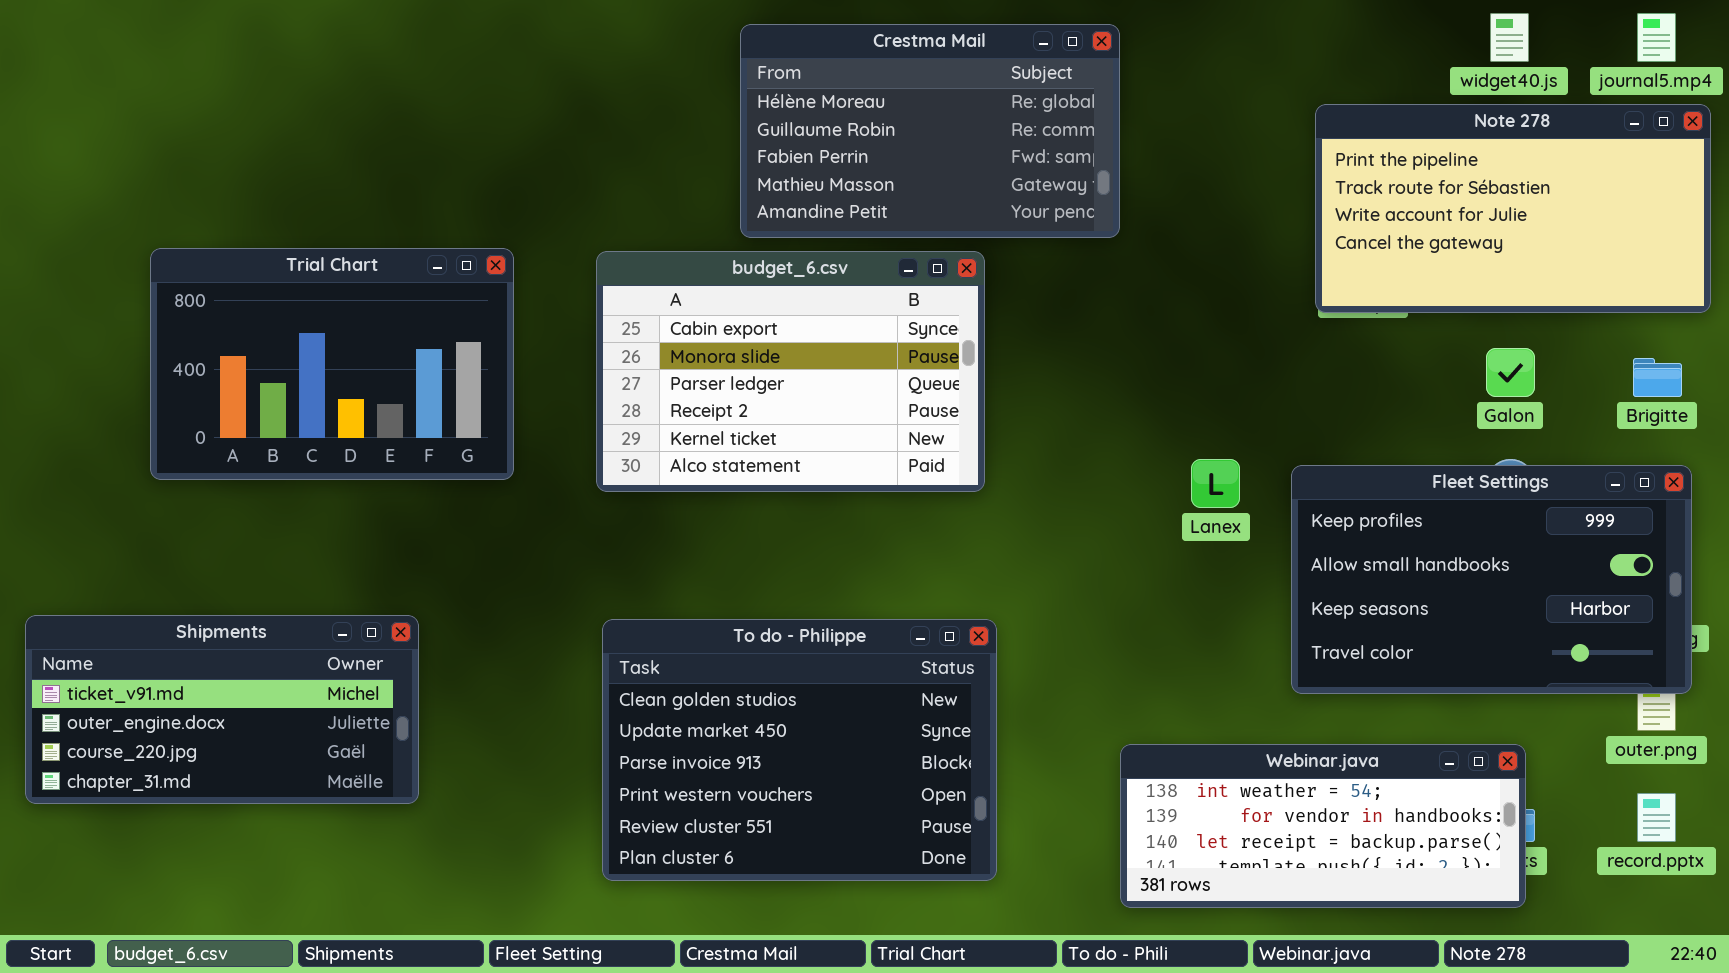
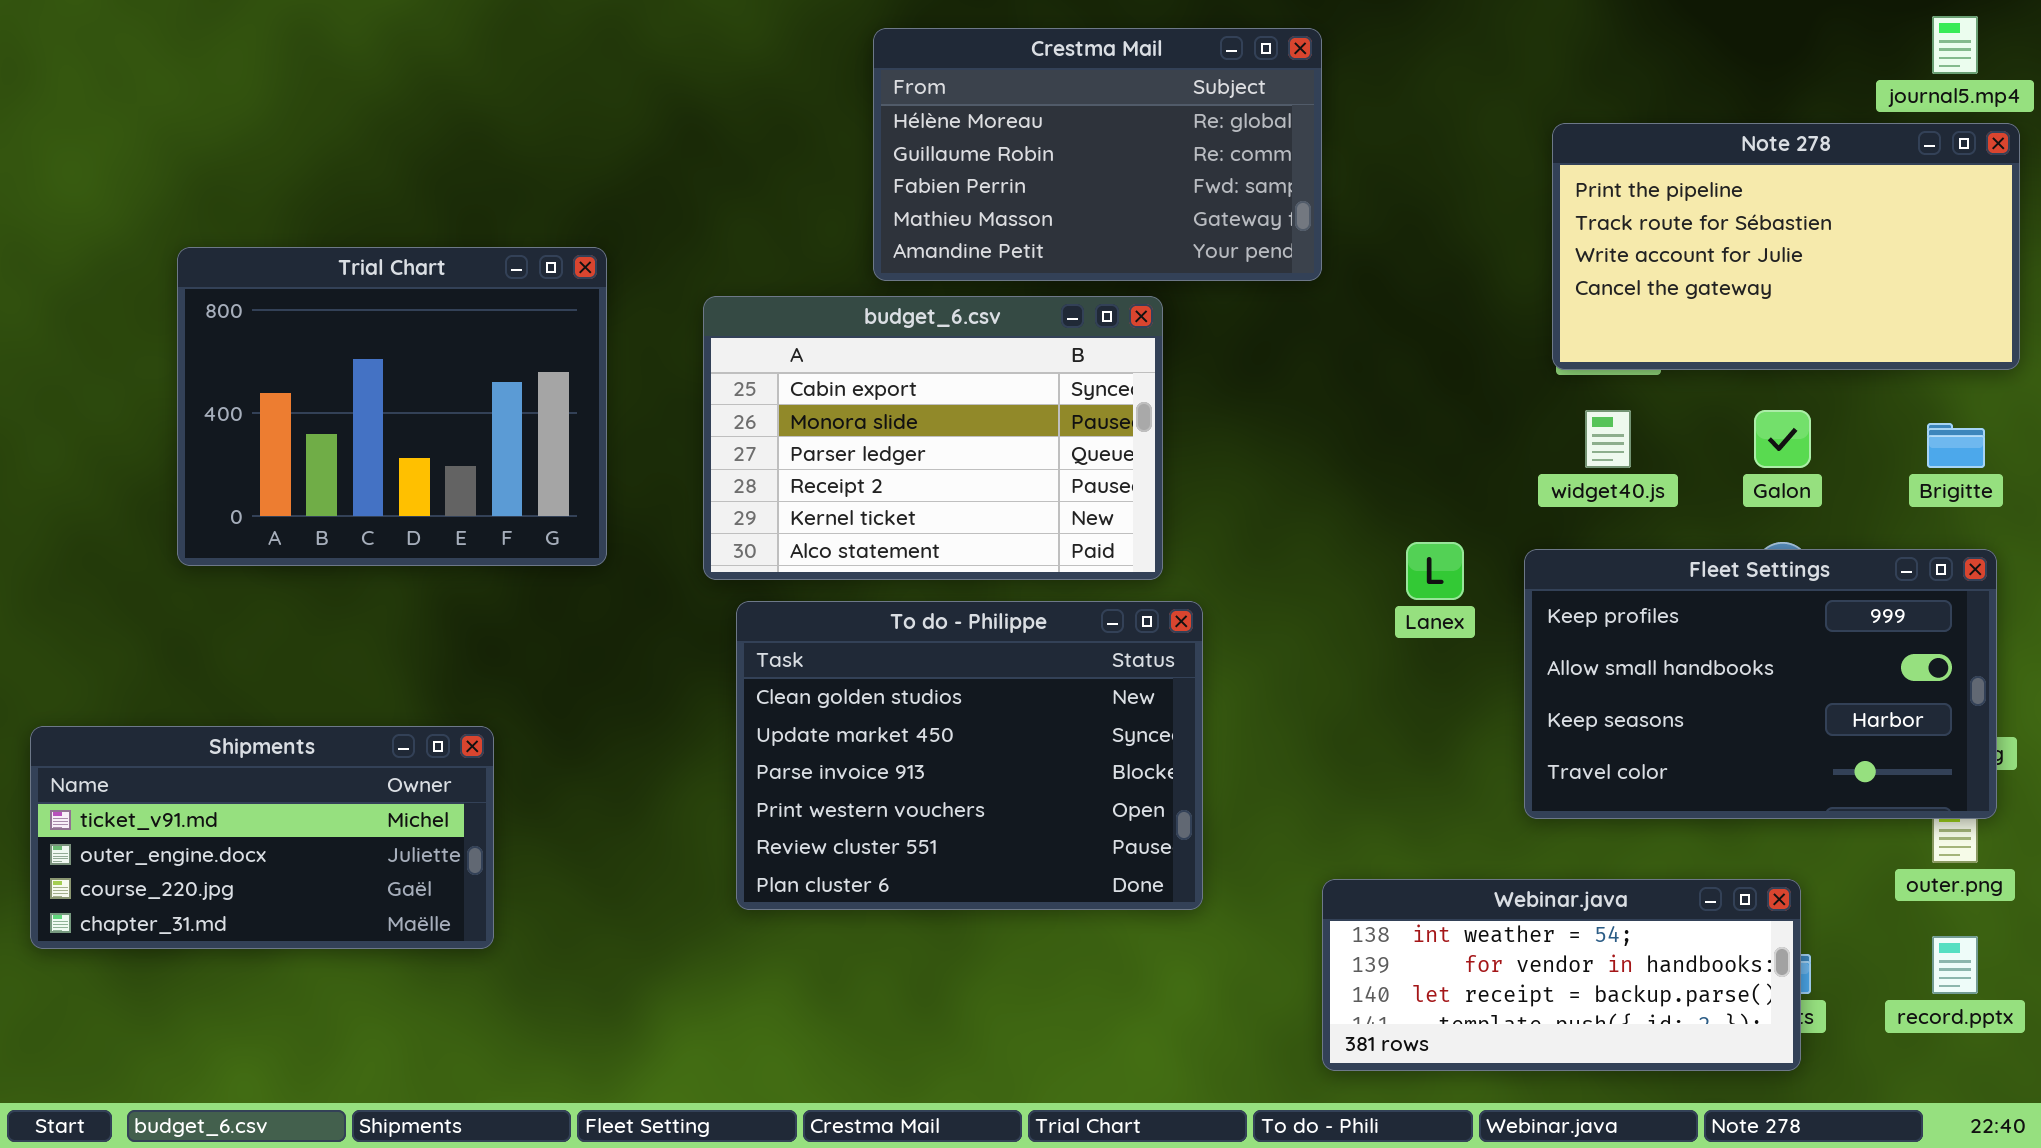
widget40.js: [1490,13,1529,62] -> [1585,410,1631,468], moved
Trial Chart: [150,248,514,480] -> [177,247,607,566], resized
To do - Philippe: [602,619,997,881] -> [736,601,1203,910], moved

